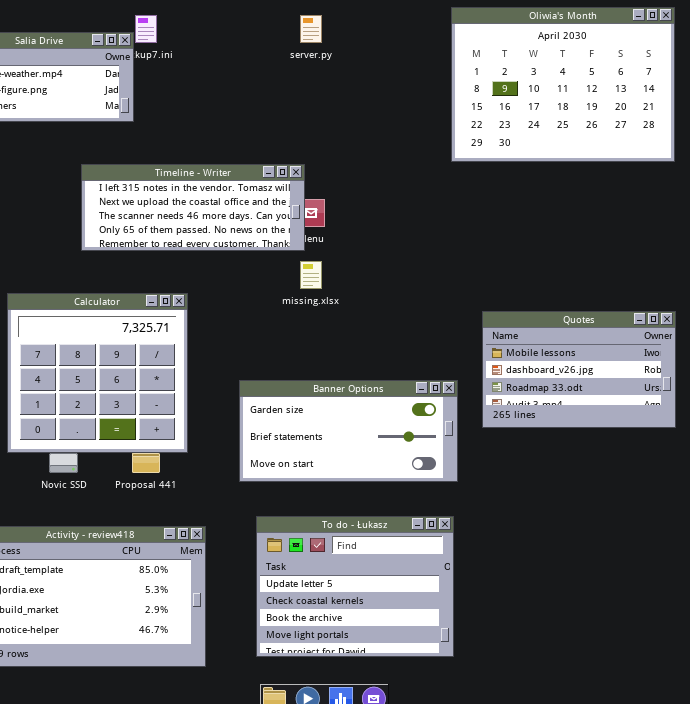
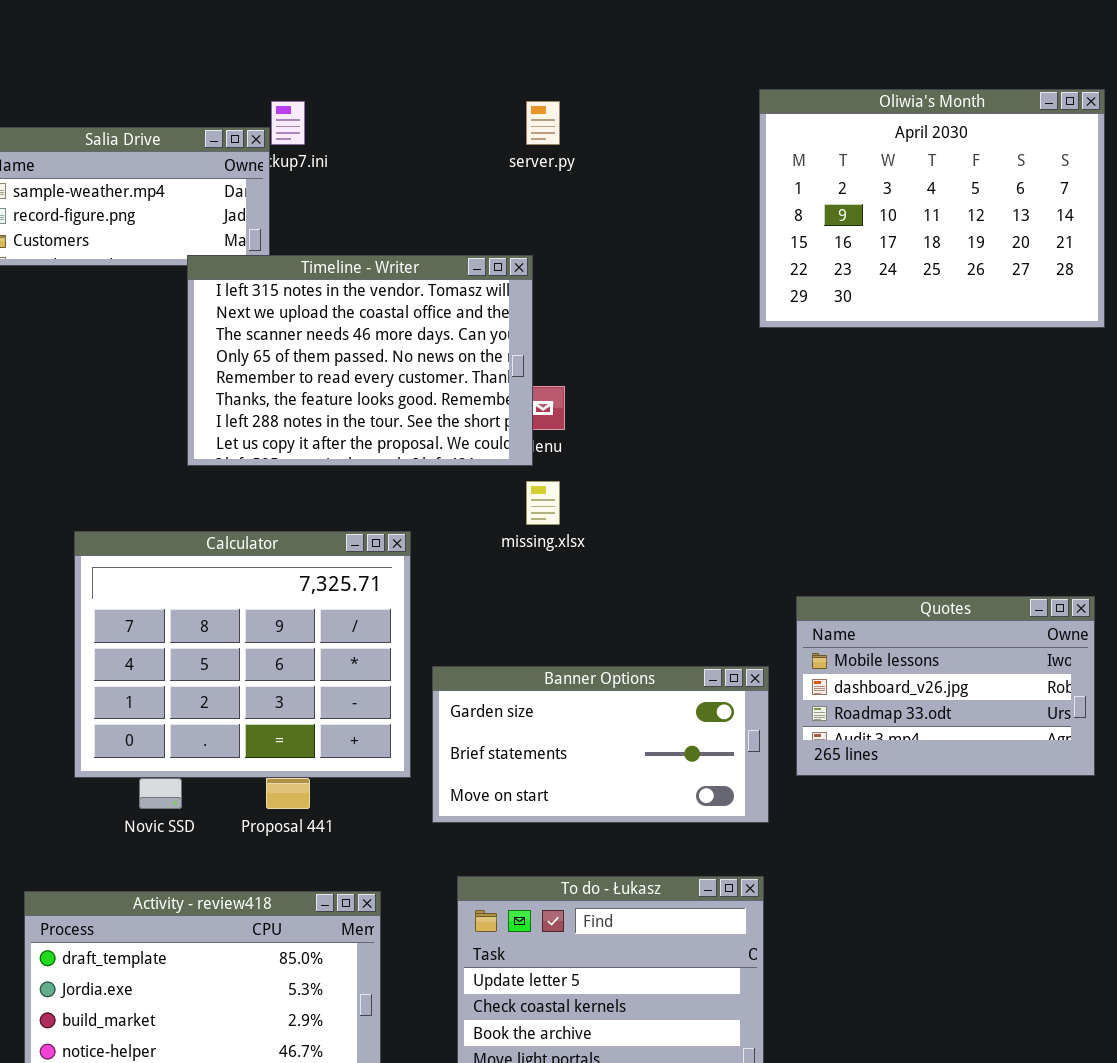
Timeline - Writer: [81,164,305,251] -> [187,255,533,466], resized
Calculator: [7,293,188,453] -> [74,531,411,778], resized
Quotes: [482,311,676,428] -> [796,596,1095,776], moved

